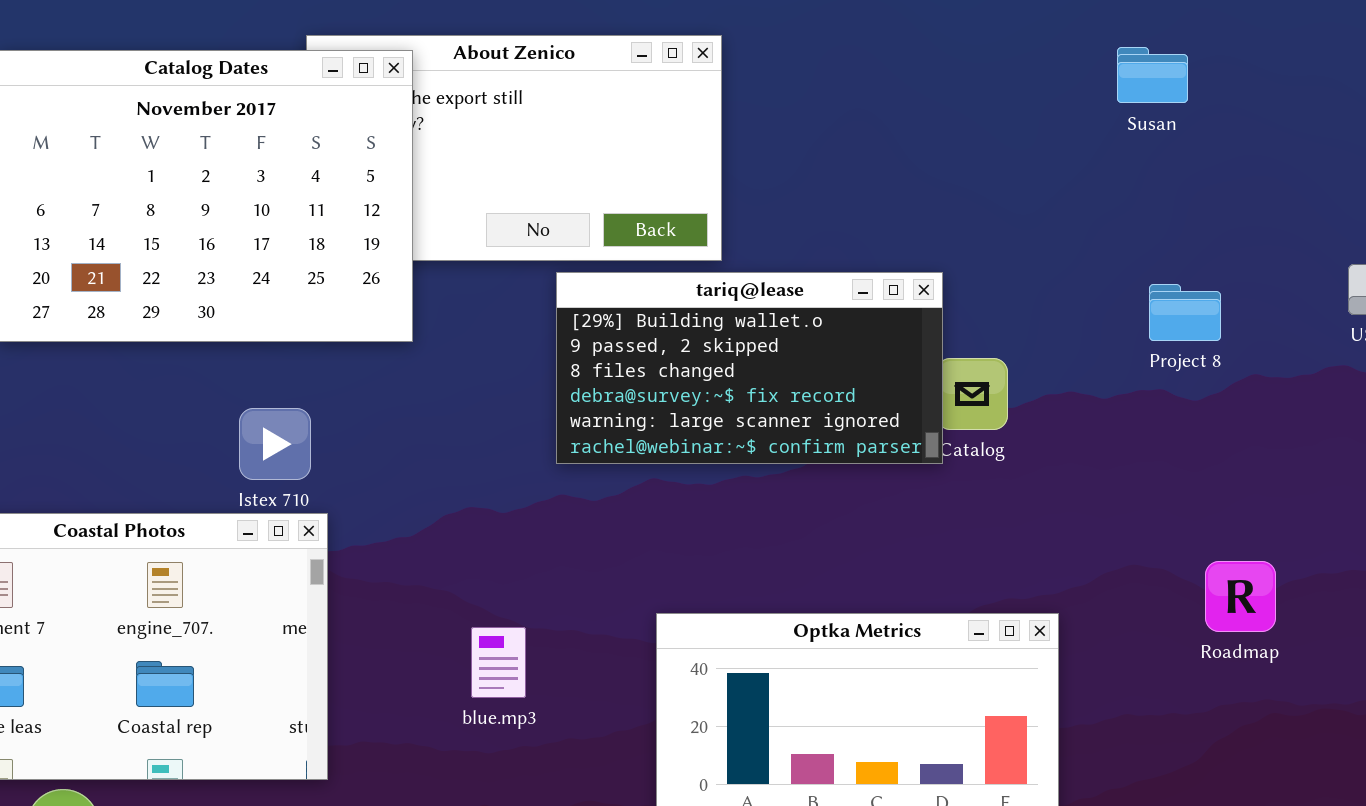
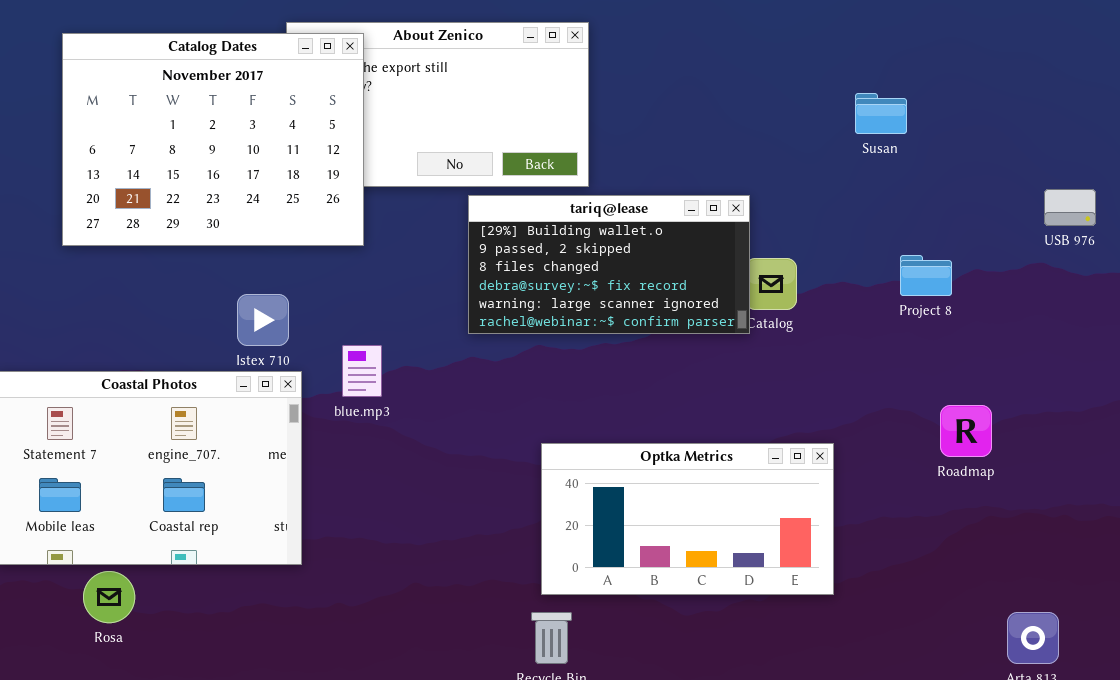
Susan: [1117,47,1188,103] -> [855,93,907,134], moved
Project 8: [1149,284,1221,341] -> [900,255,952,296], moved
blue.mp3: [471,627,526,698] -> [342,345,382,397], moved

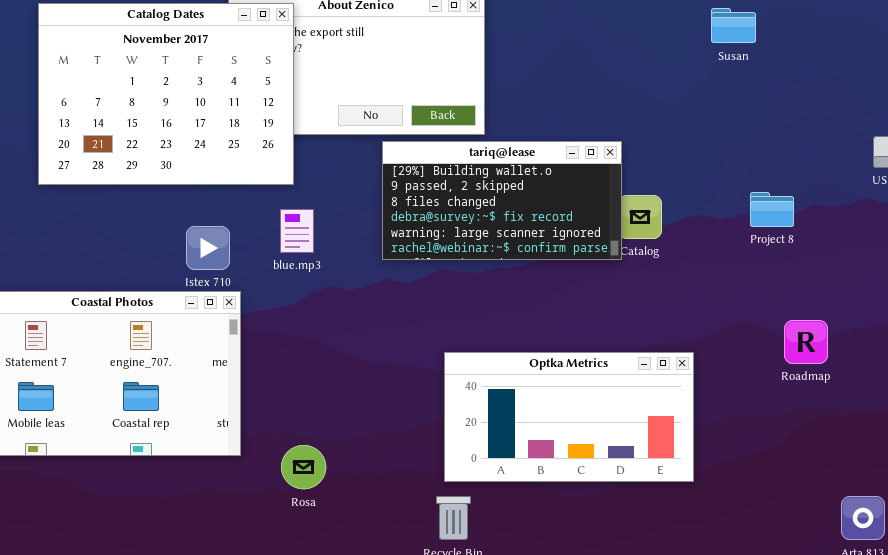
Susan: [855,93,907,134] -> [711,8,756,43], moved
blue.mp3: [342,345,382,397] -> [280,209,314,253], moved
Rosa: [83,571,135,623] -> [281,445,326,489], moved

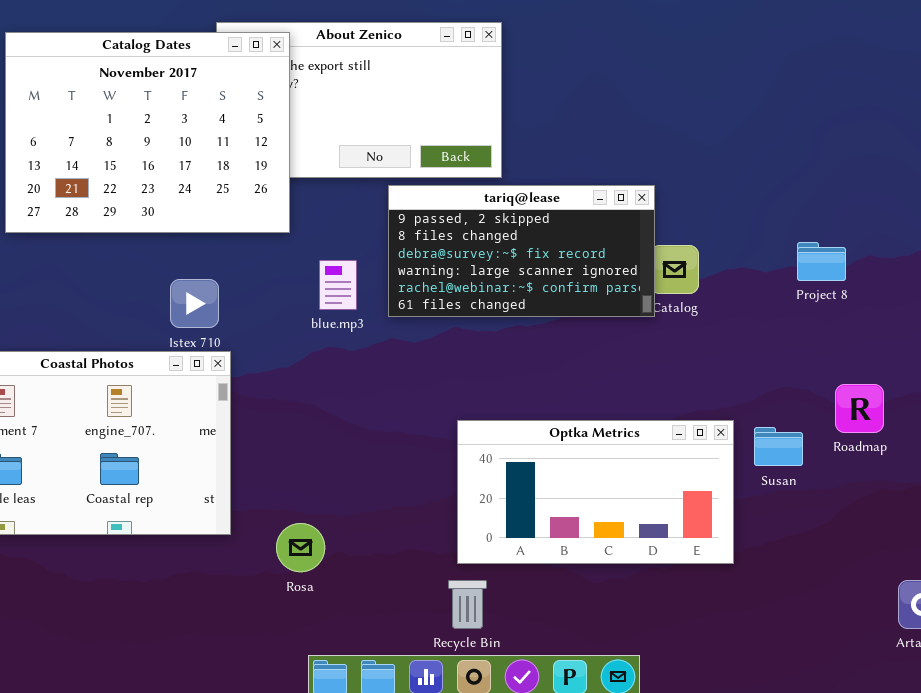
Susan: [711,8,756,43] -> [754,427,803,466], moved
tariq@lease: [382,141,622,260] -> [388,185,655,317], scrolled down 1 row
blue.mp3: [280,209,314,253] -> [319,260,357,310], moved

